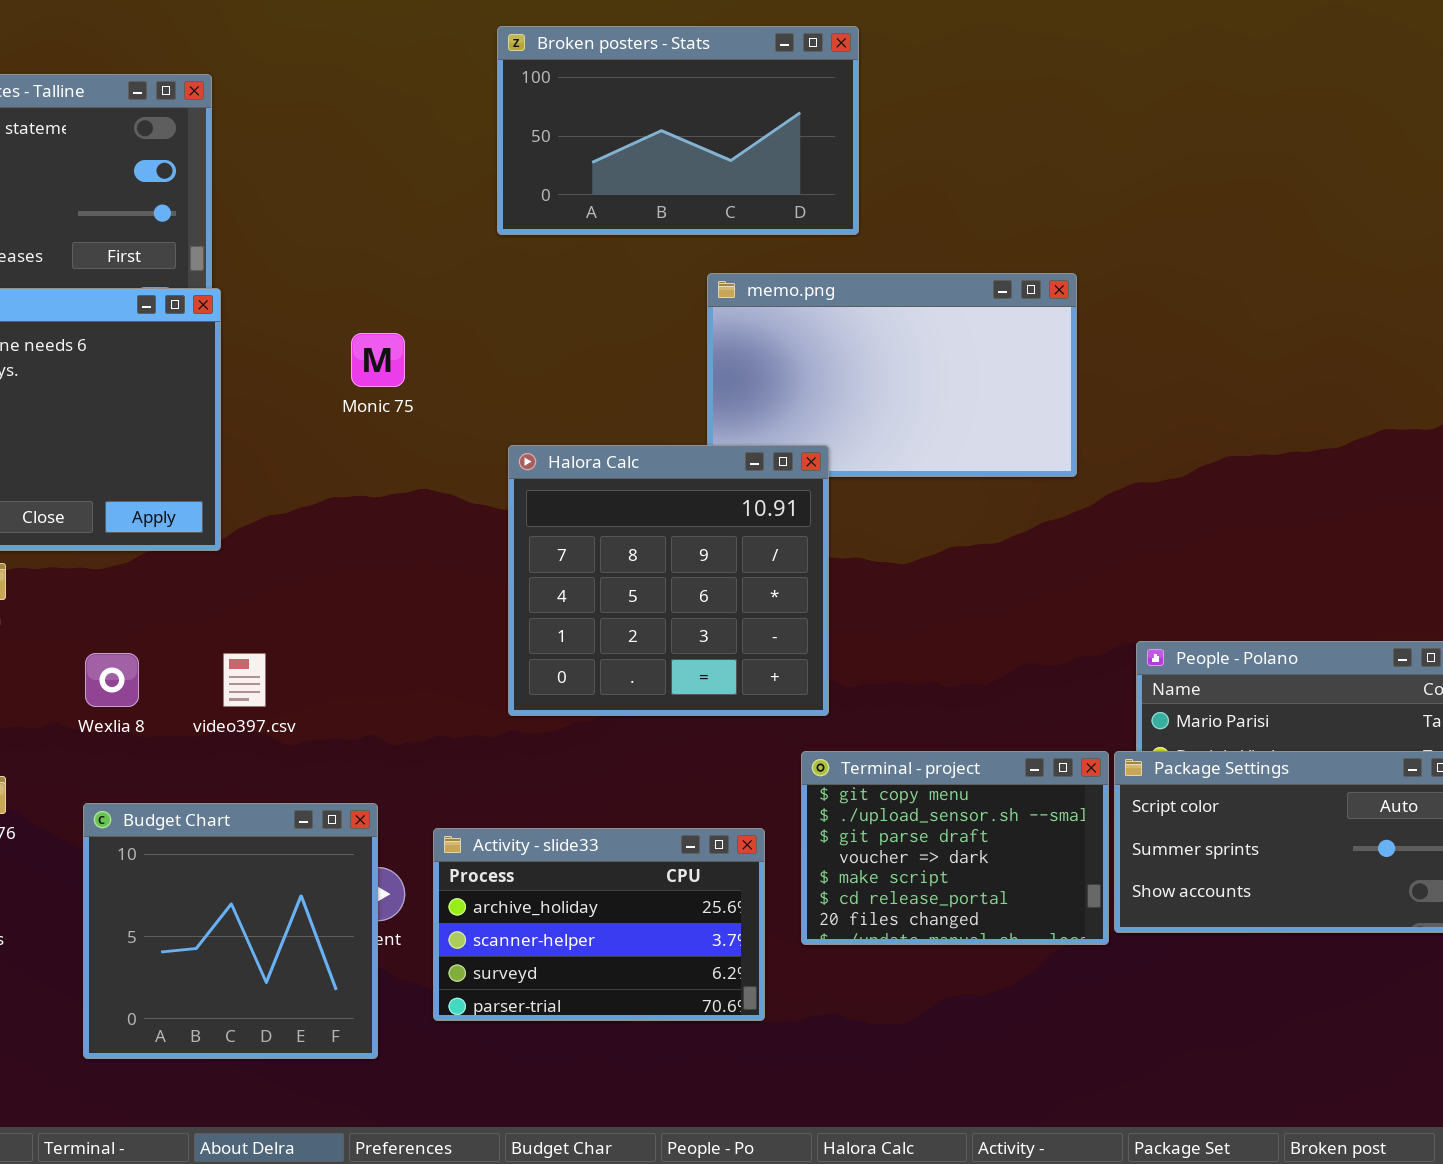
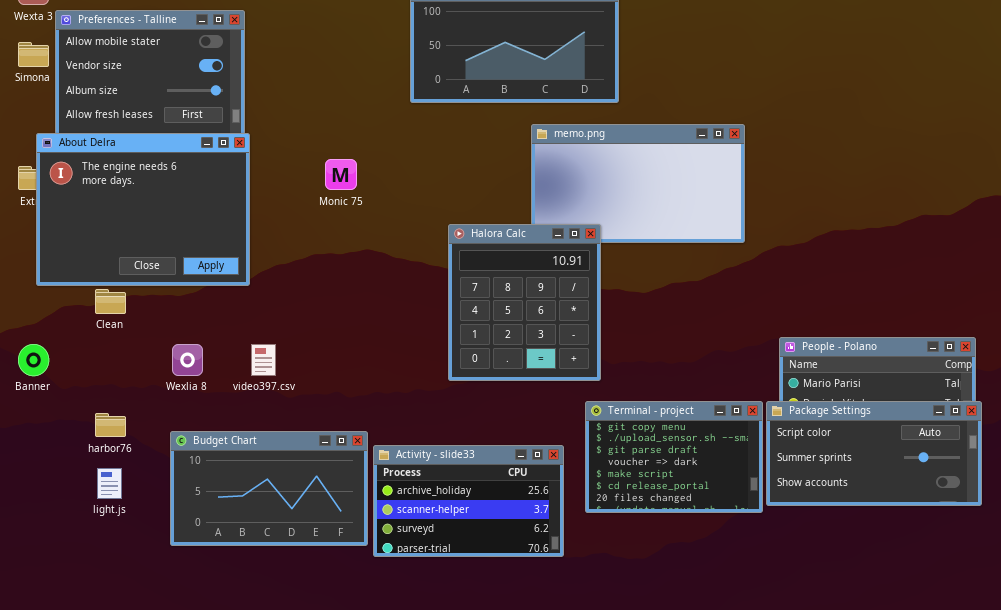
Halora Calc: [508,445,829,716] -> [448,224,601,381], resized
Budget Chart: [83,803,378,1059] -> [170,431,368,546], resized

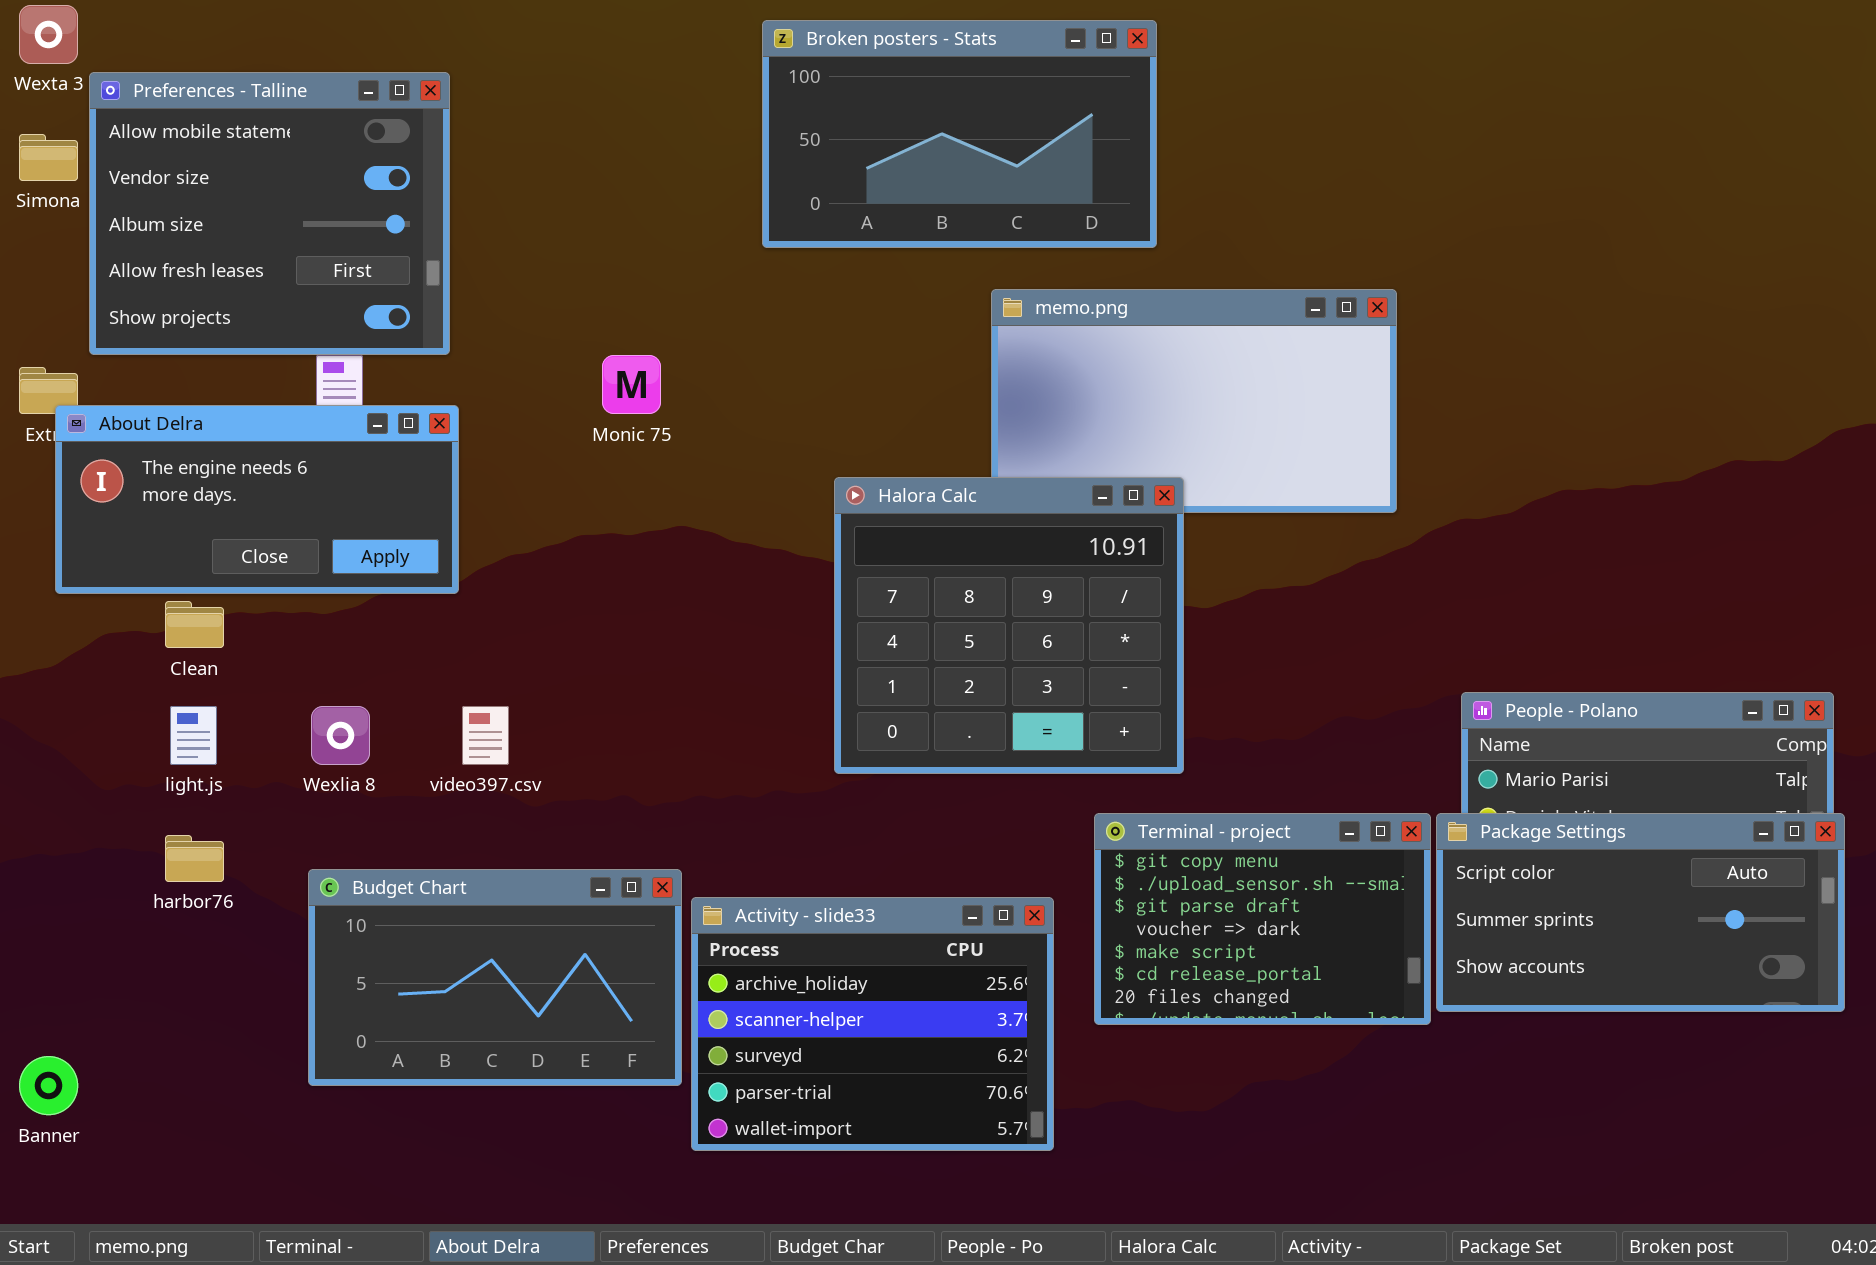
About Delra: [36,133,250,286] -> [55,405,459,594], resized
Halora Calc: [448,224,601,381] -> [834,477,1184,774], resized
Banner: [18,344,49,376] -> [19,1056,78,1115], moved
Activity - slide33: [373,445,564,557] -> [691,897,1054,1151], resized
light.js: [97,468,122,499] -> [170,706,217,765], moved

